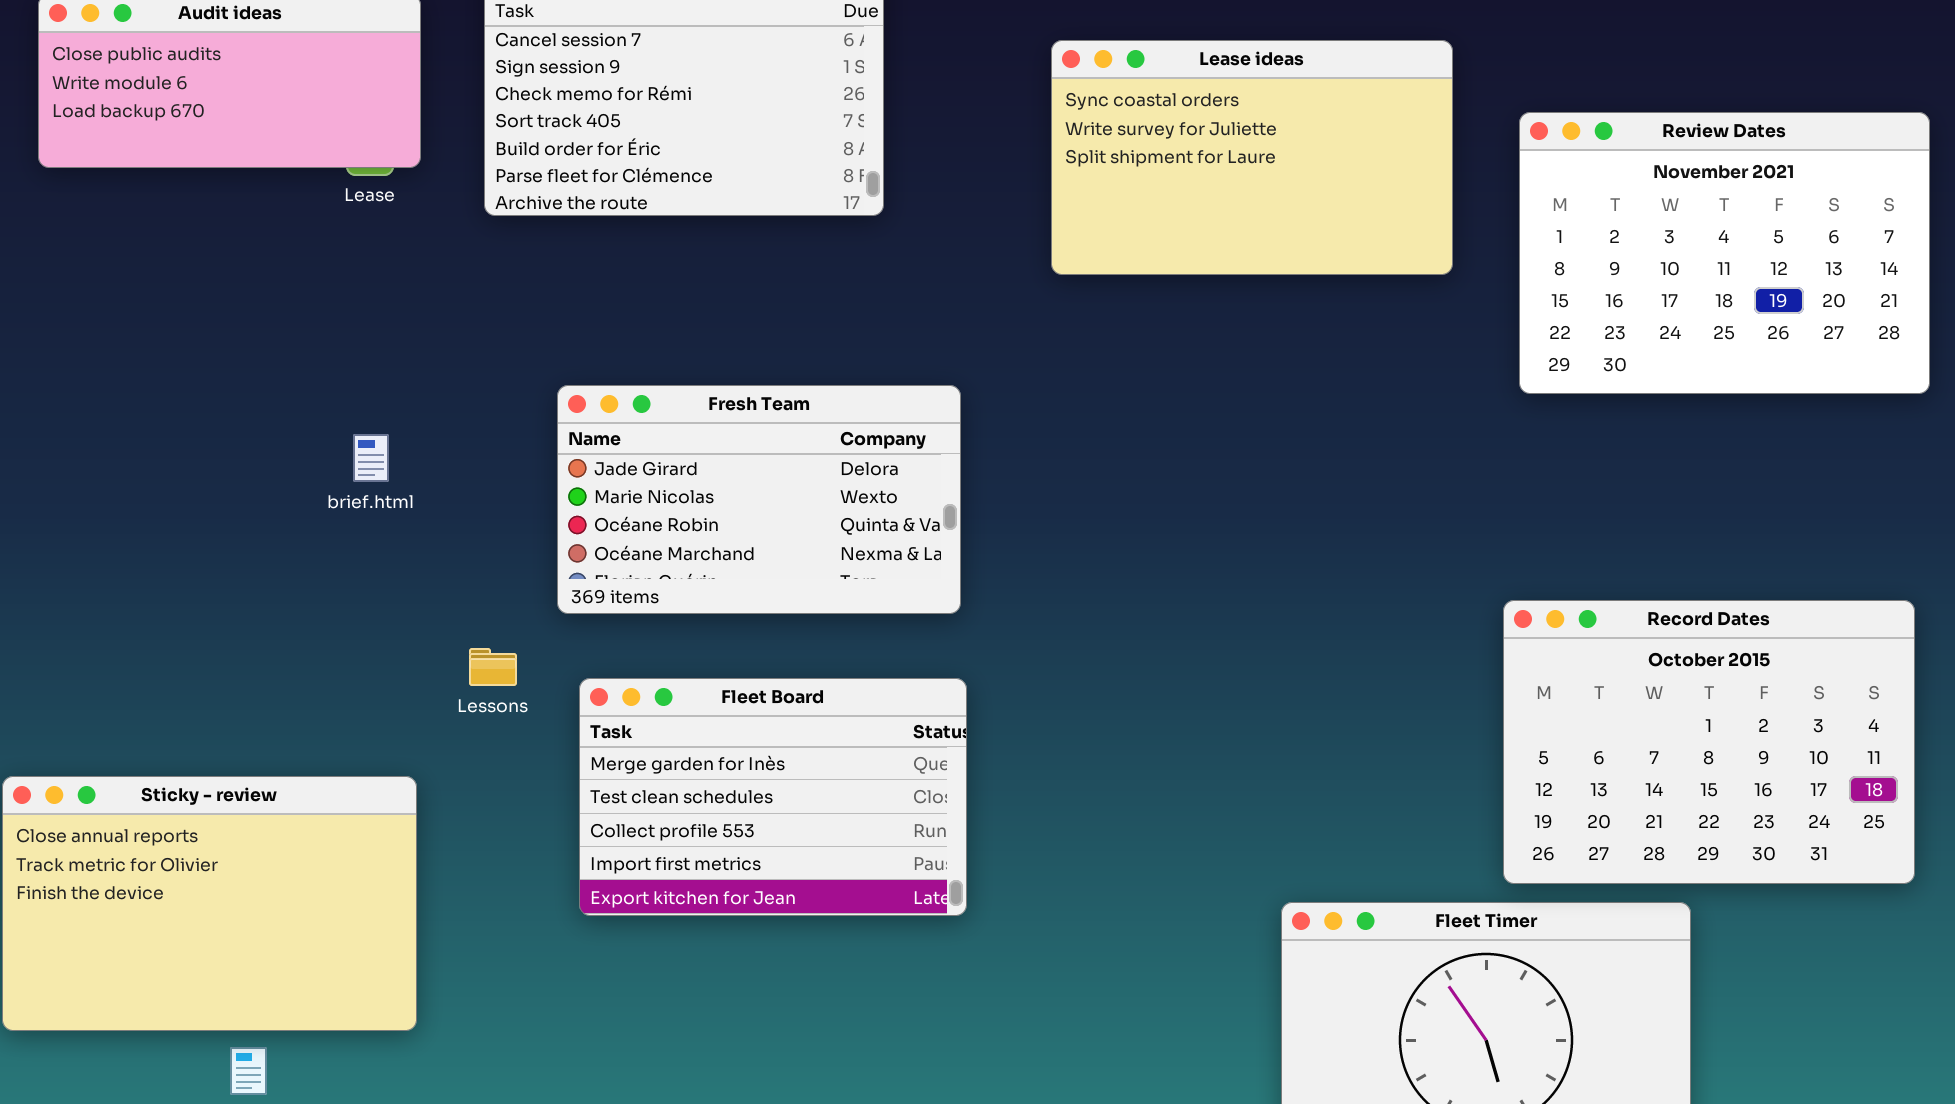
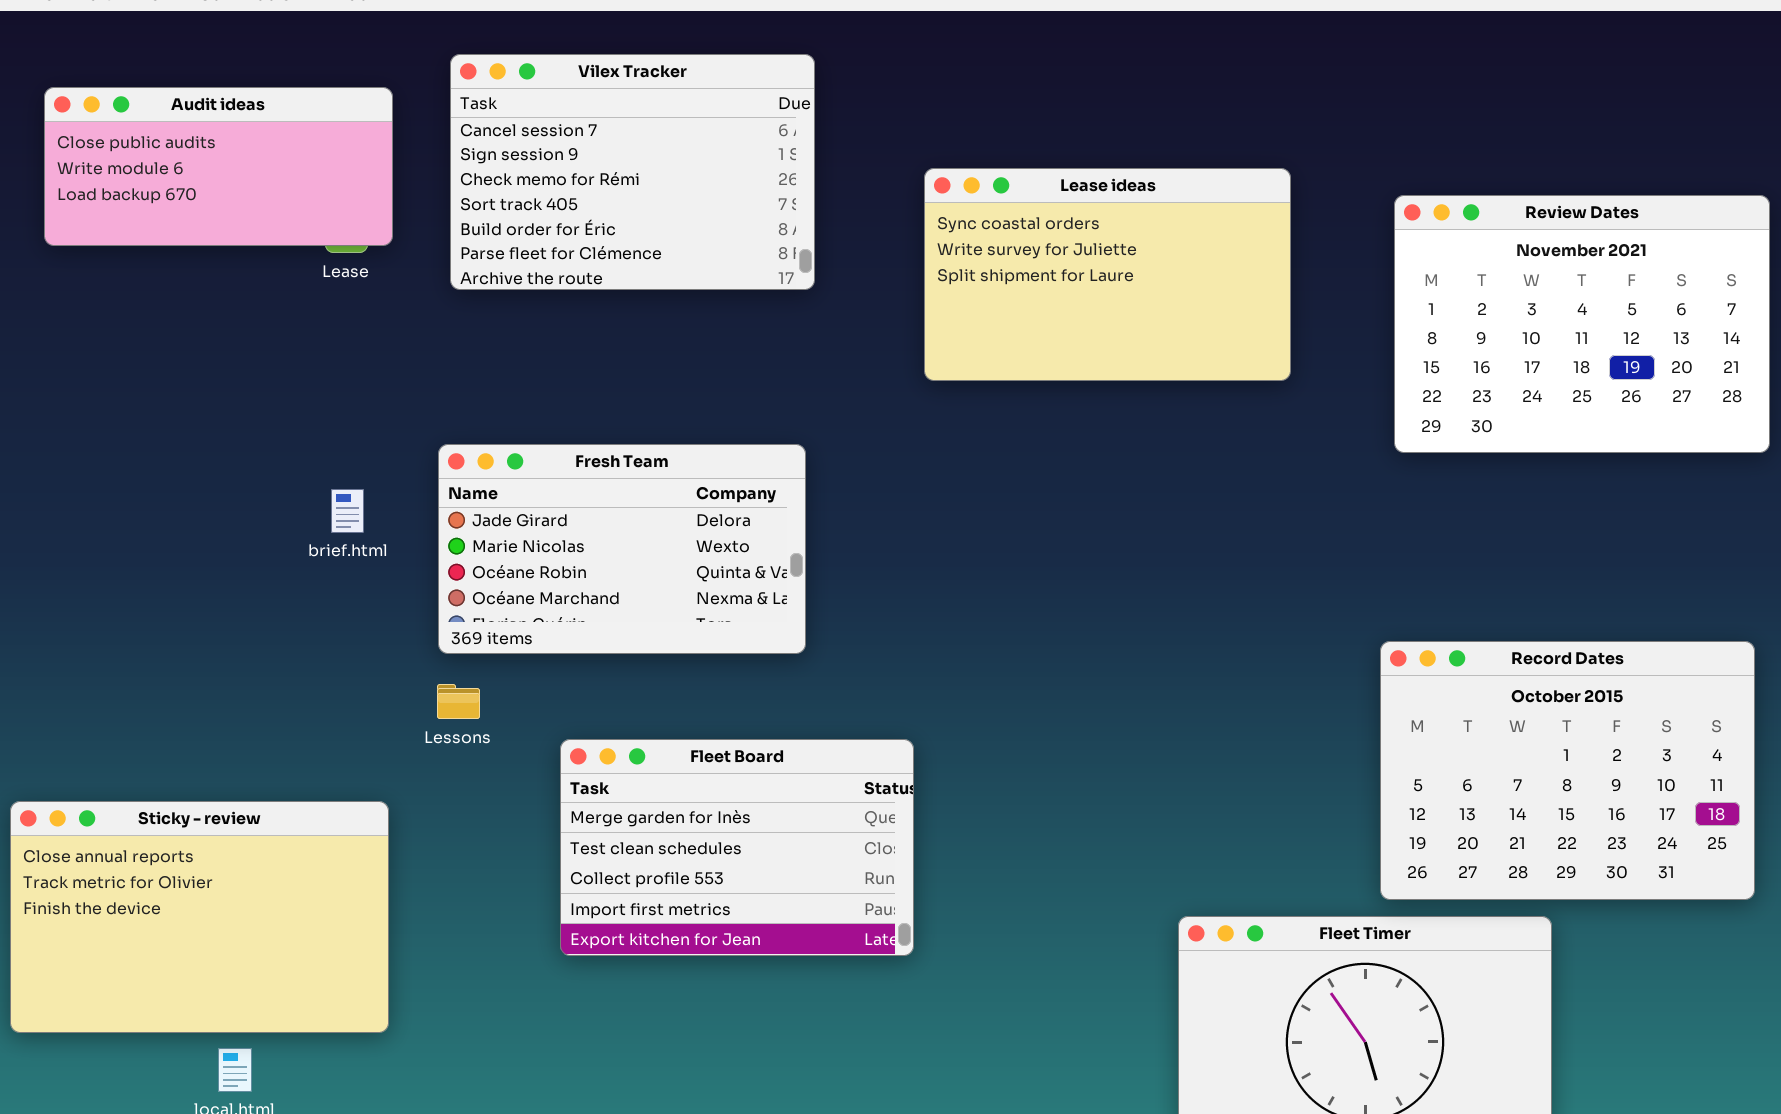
Lease ideas: [1051,40,1453,275] -> [924,168,1291,381], moved
Fresh Team: [557,385,961,614] -> [438,444,806,654], moved
Fleet Board: [579,678,967,916] -> [560,739,914,956], moved

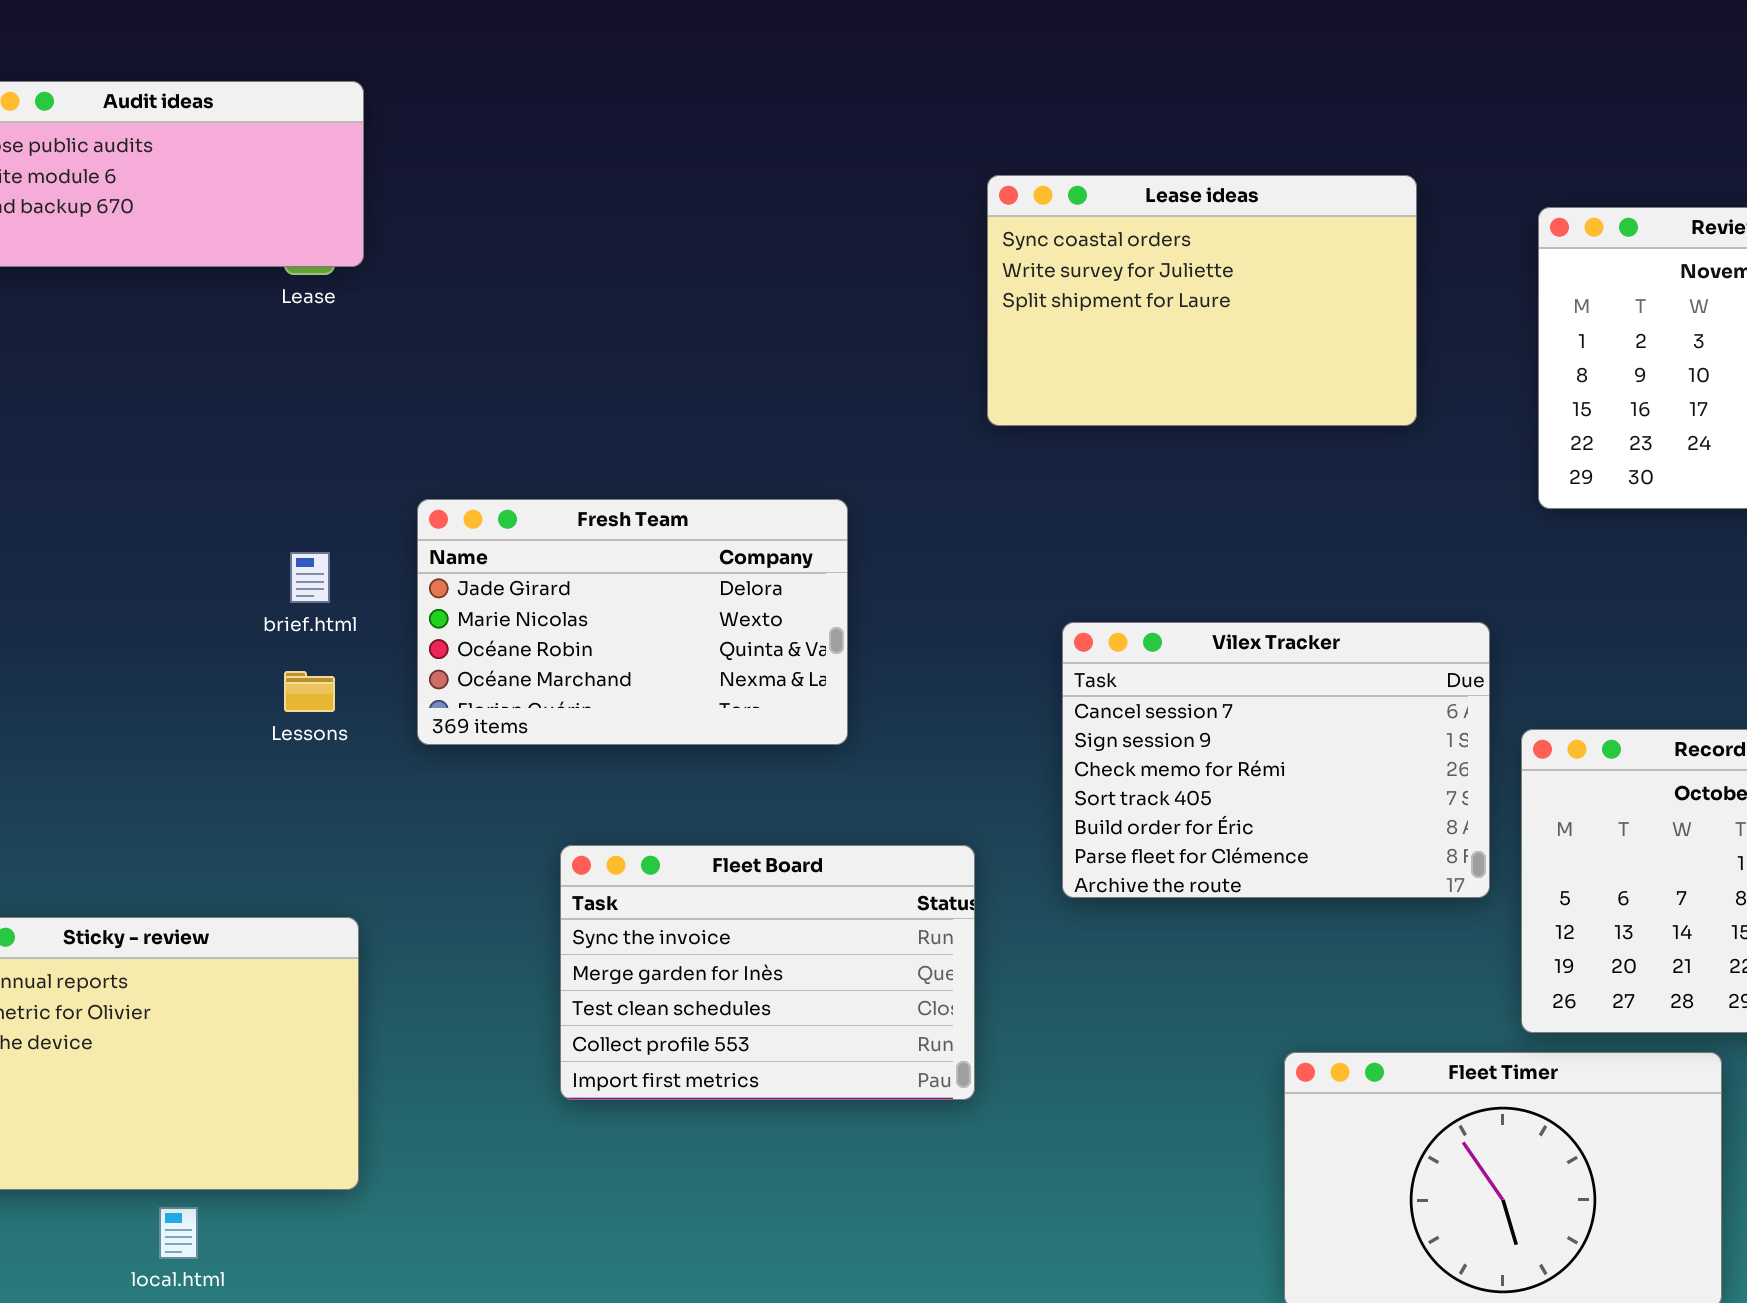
Vilex Tracker: [450,54,815,290] -> [1062,622,1490,898], moved
Lessons: [437,684,480,719] -> [284,671,335,712], moved
Fleet Board: [560,739,914,956] -> [560,845,975,1100], scrolled up 1 row

